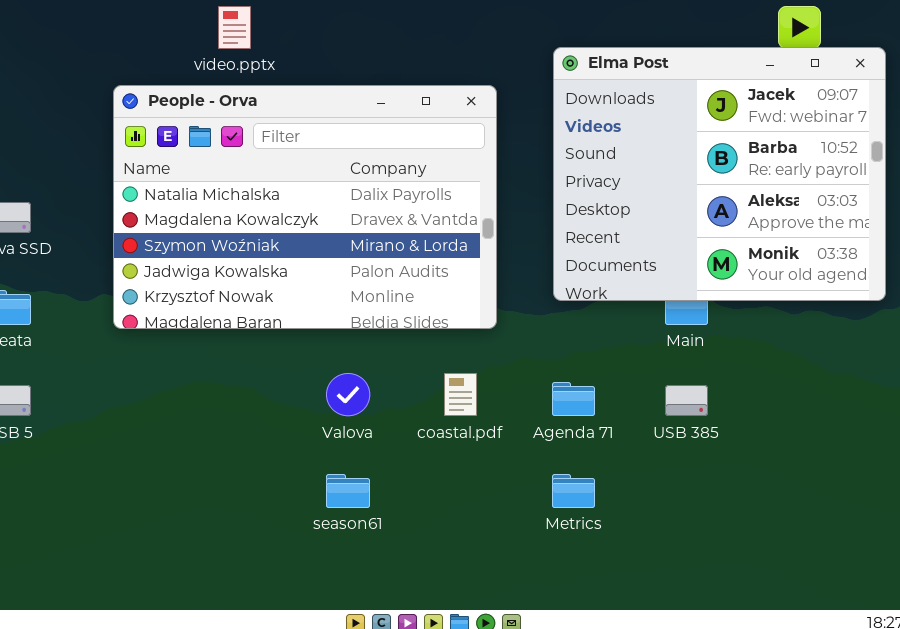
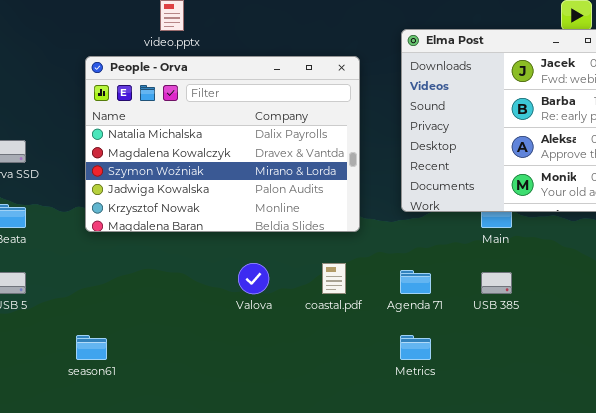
season61: [326,474,370,508] -> [76,335,107,360], moved

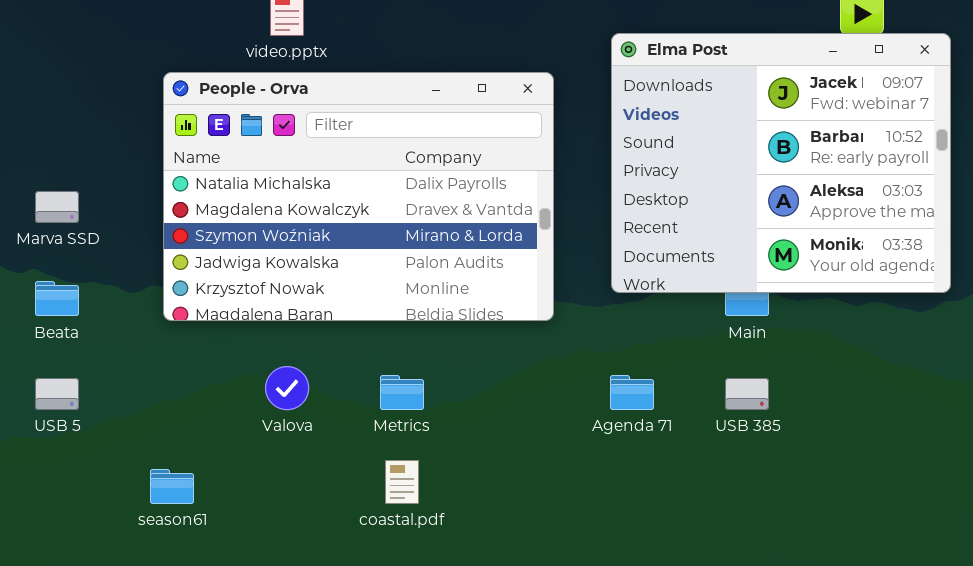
Valova: [238,263,269,294] -> [265,366,309,410], moved
coastal.pdf: [322,263,346,294] -> [385,460,419,504], moved
Metrics: [400,335,431,360] -> [380,375,424,410], moved

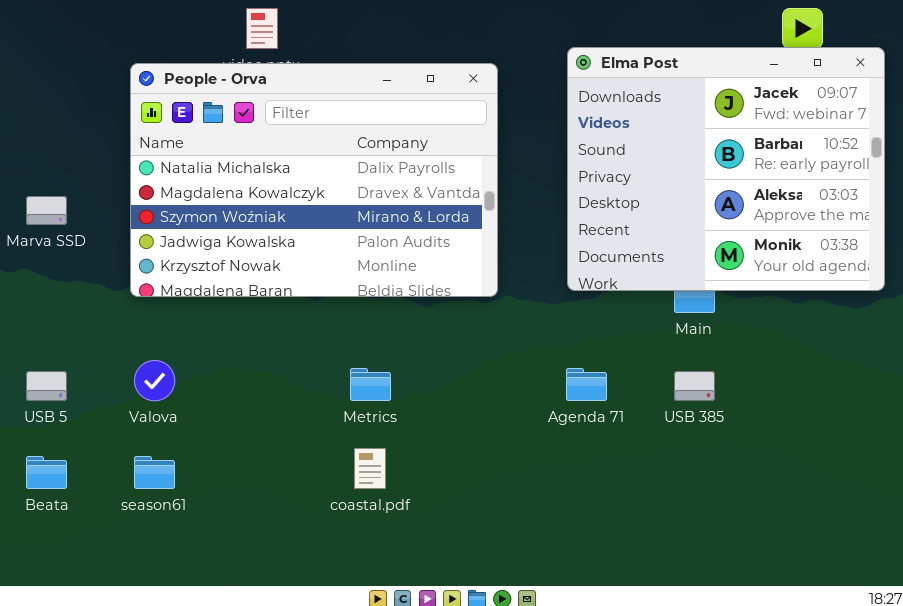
People - Orva: [163,72,554,321] -> [130,63,498,297], moved
Beata: [35,281,79,316] -> [26,456,67,489], moved
Valova: [265,366,309,410] -> [134,360,175,401], moved

